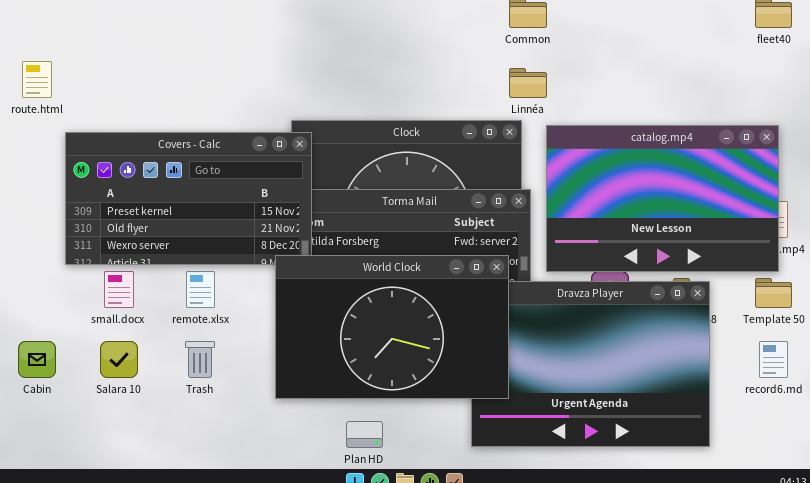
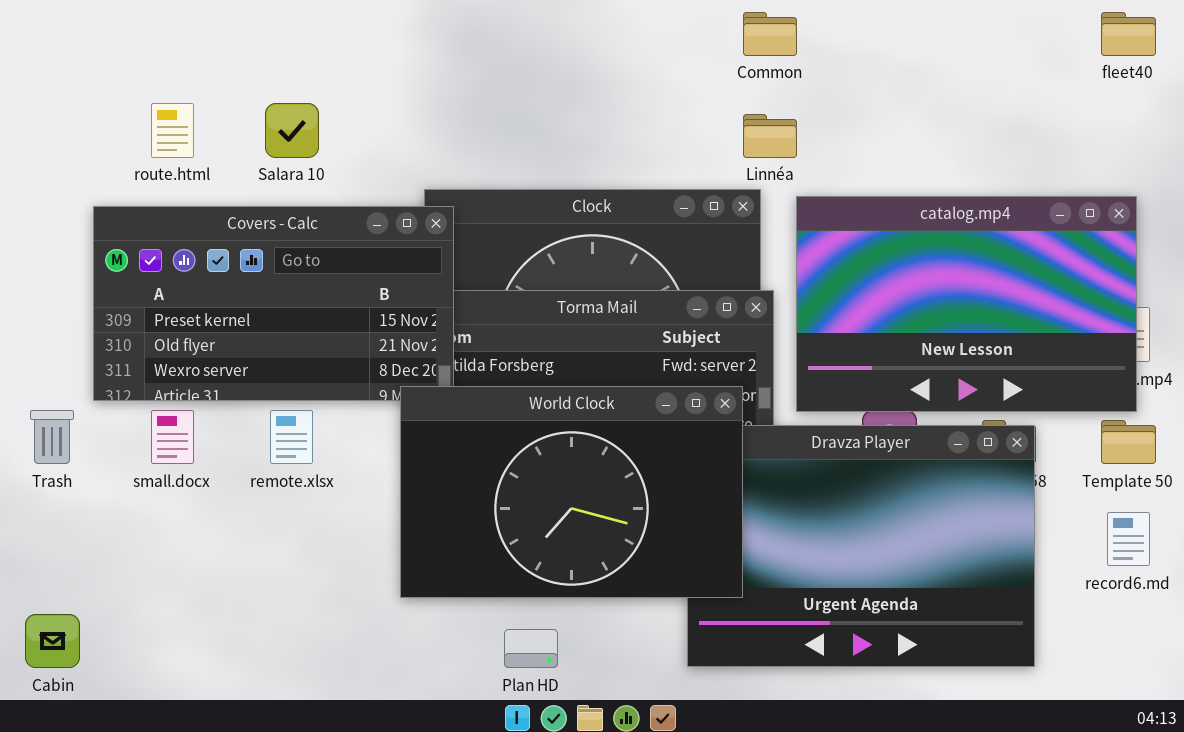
route.html: [22,61,52,98] -> [151,103,194,158], moved
Cabin: [18,341,56,378] -> [25,614,80,668], moved
Salara 10: [100,341,138,378] -> [265,103,319,158], moved
Trash: [185,341,215,378] -> [30,410,74,464], moved

